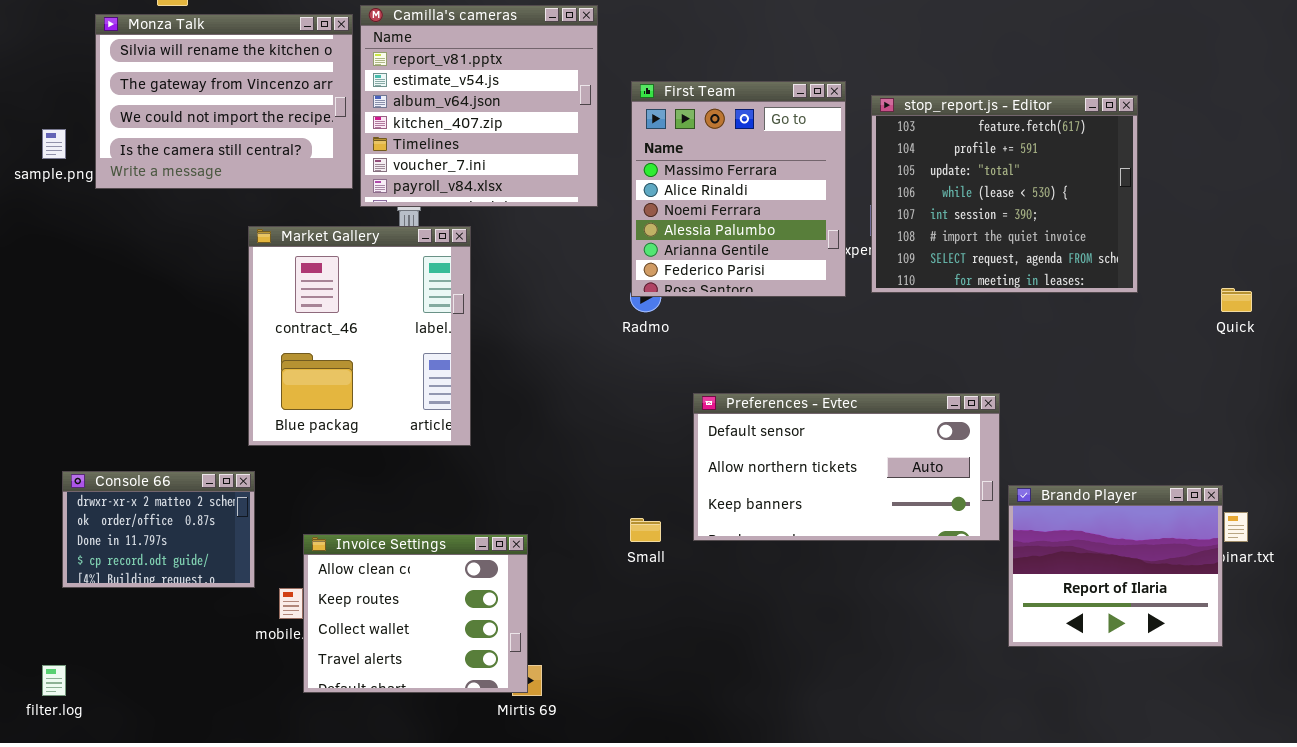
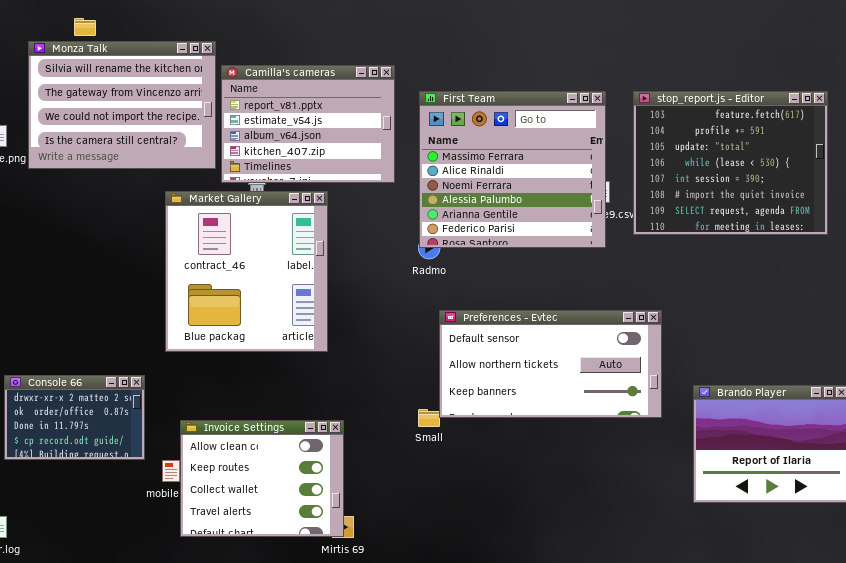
Camilla's cameras: [360,5,598,207] -> [221,65,395,183], resized
First Team: [631,81,846,297] -> [419,91,606,248], resized
stop_report.js - Editor: [871,95,1138,293] -> [633,91,828,235], moved
Market Gallery: [248,226,471,446] -> [165,191,328,352], moved
Preferences - Evtec: [693,393,1000,541] -> [439,310,662,418], moved

